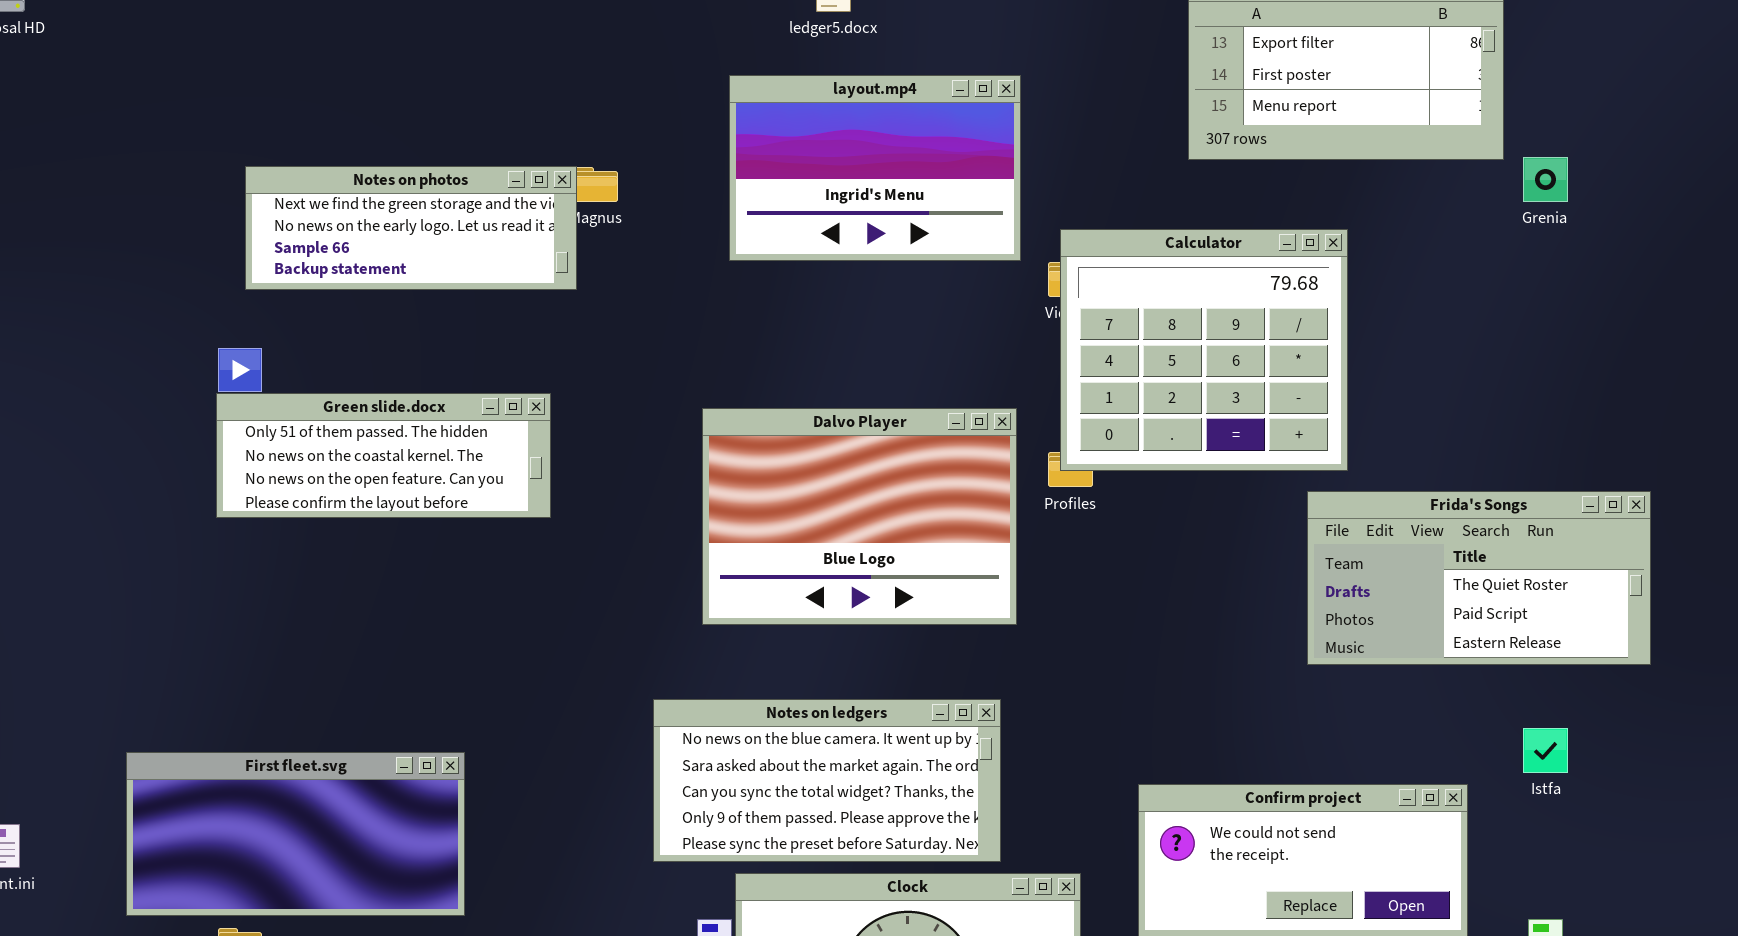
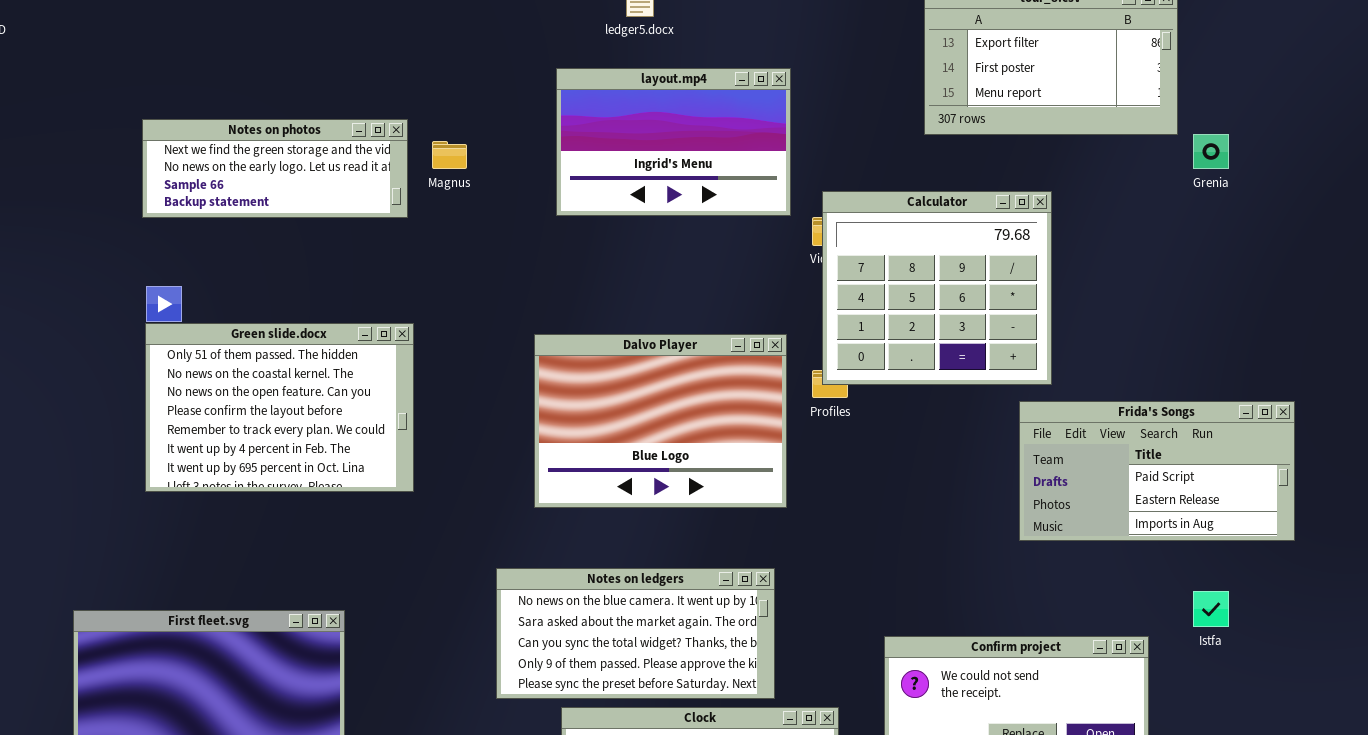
Notes on photos: [245,166,577,290] -> [142,119,408,218], moved
Green slide.docx: [216,393,551,518] -> [145,323,414,492], resized
Frida's Songs: [1307,491,1651,665] -> [1019,401,1295,541], scrolled down 1 row

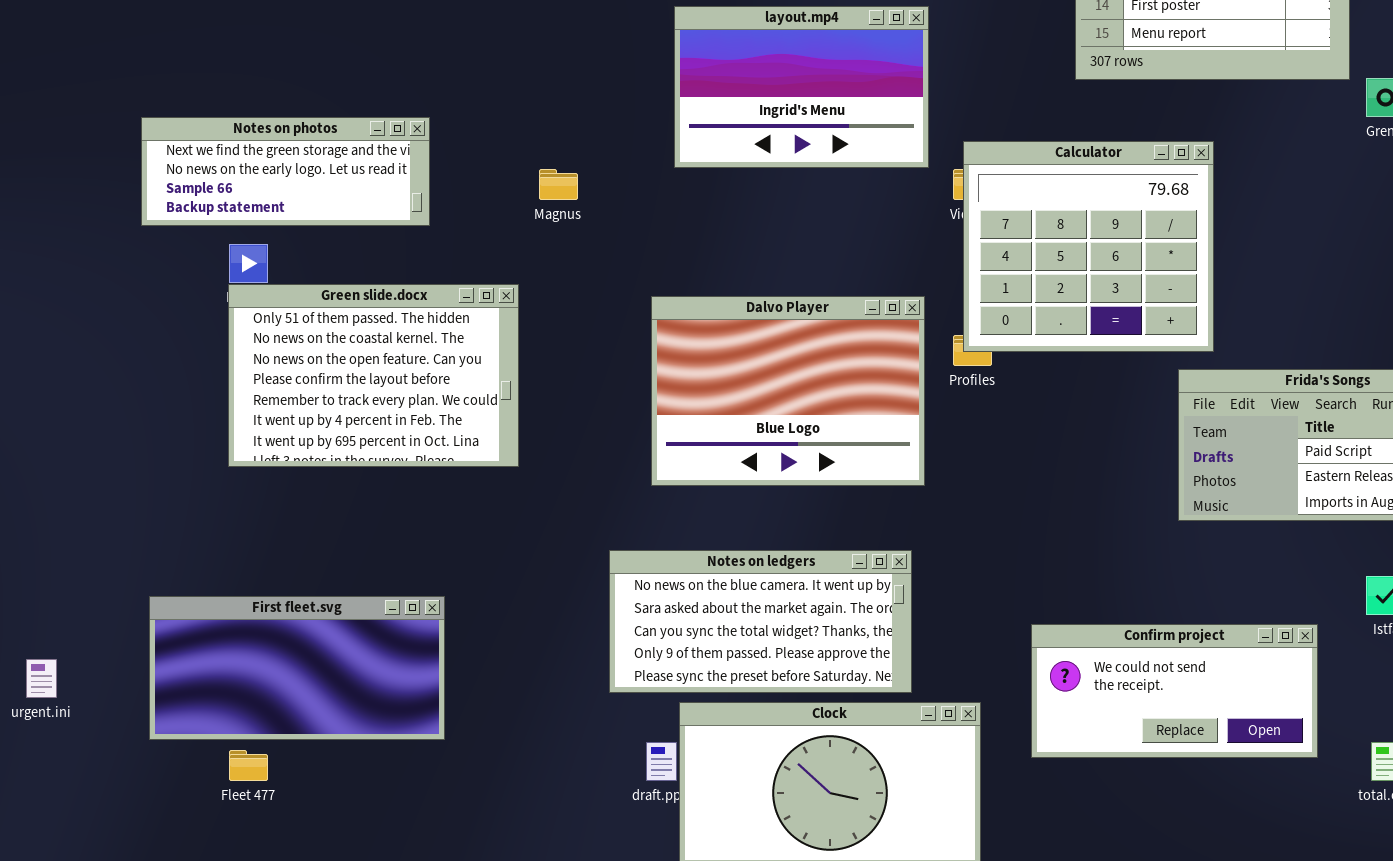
Notes on photos: [142,119,408,218] -> [141,117,430,226], moved
Magnus: [432,141,467,169] -> [539,169,578,200], moved

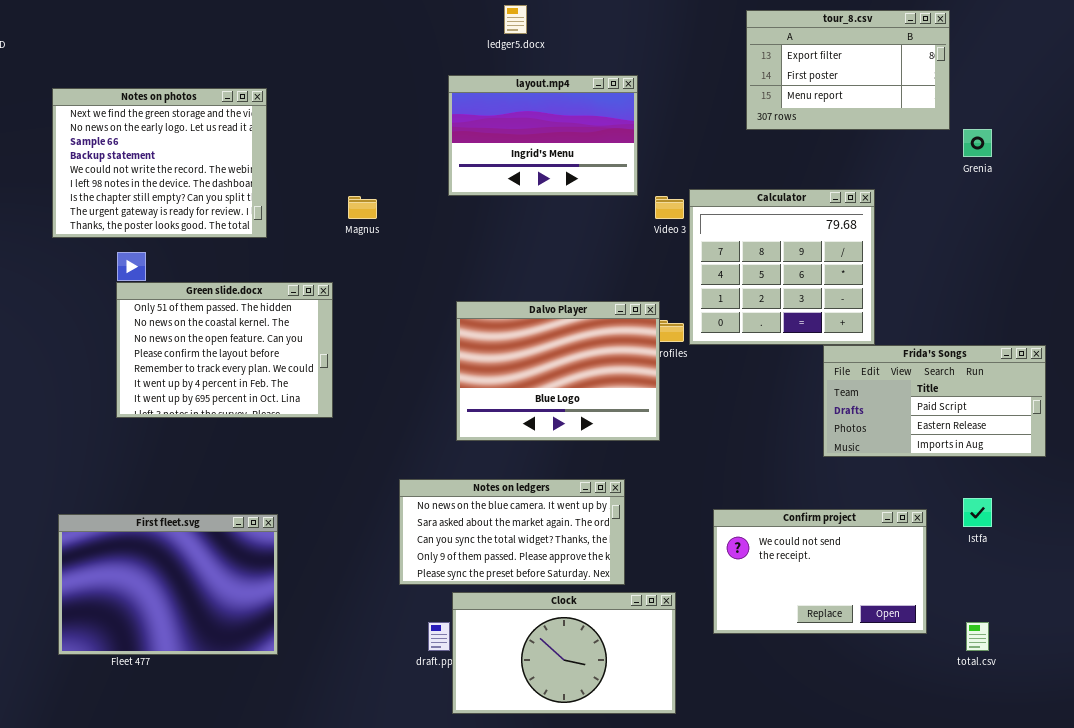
Notes on photos: [141,117,430,226] -> [52,88,267,238], resized
Calculator: [963,141,1214,352] -> [689,189,875,345], moved
Dalvo Player: [651,296,925,486] -> [456,301,660,441], moved
First fleet.svg: [149,596,445,740] -> [58,514,278,655], resized
Confirm project: [1031,624,1318,758] -> [713,509,927,634], resized

